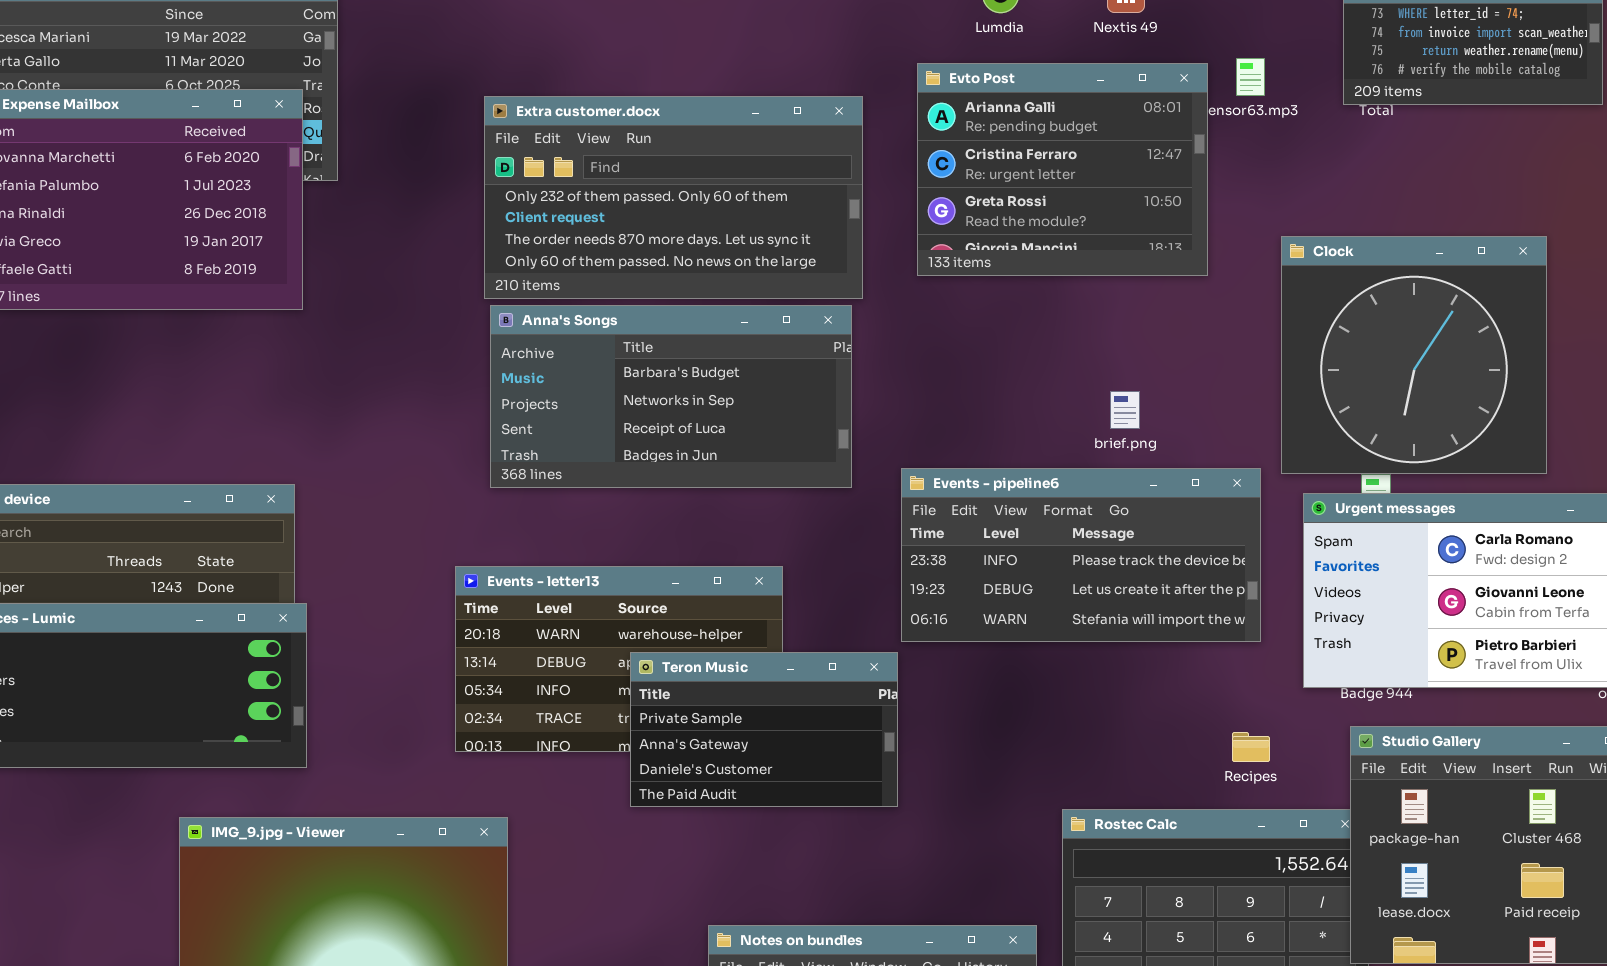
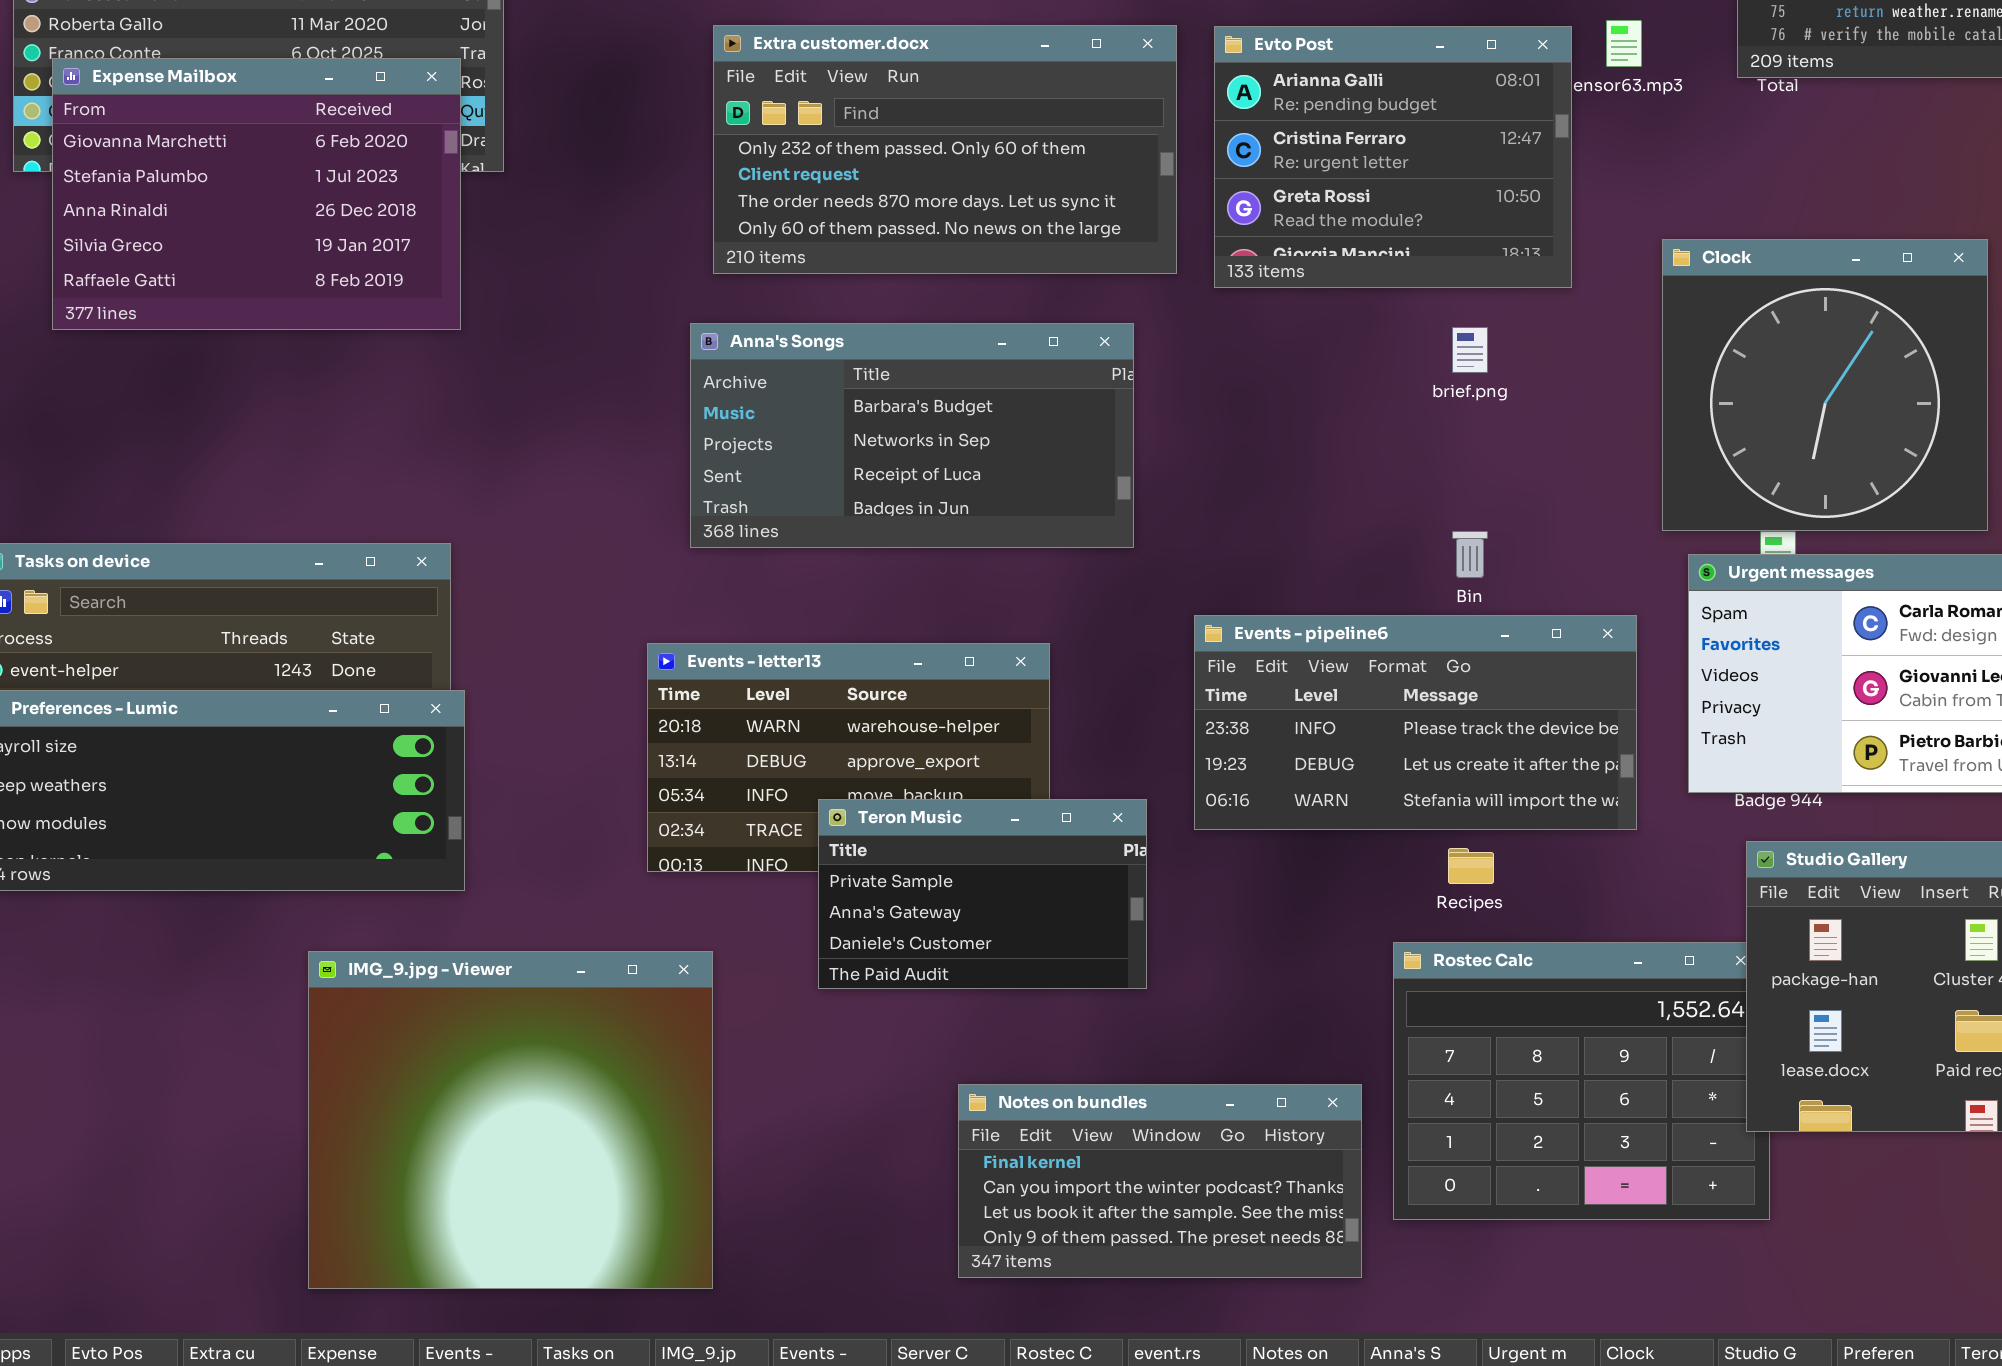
Extra customer.docx: [484,96,863,299] -> [713,25,1177,274], moved
brief.png: [1110,391,1140,429] -> [1452,327,1488,373], moved
Events - pipeline6: [901,468,1261,642] -> [1194,615,1637,830], moved
Teron Music: [630,652,898,807] -> [818,799,1147,989], moved
Recipes: [1232,732,1270,762] -> [1448,848,1494,884], moved

